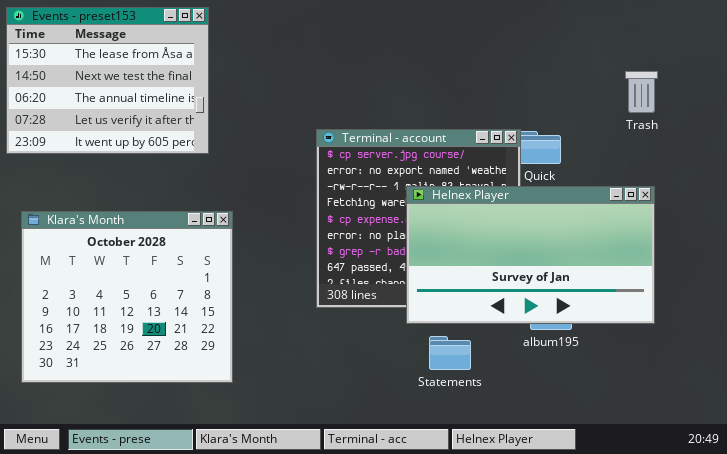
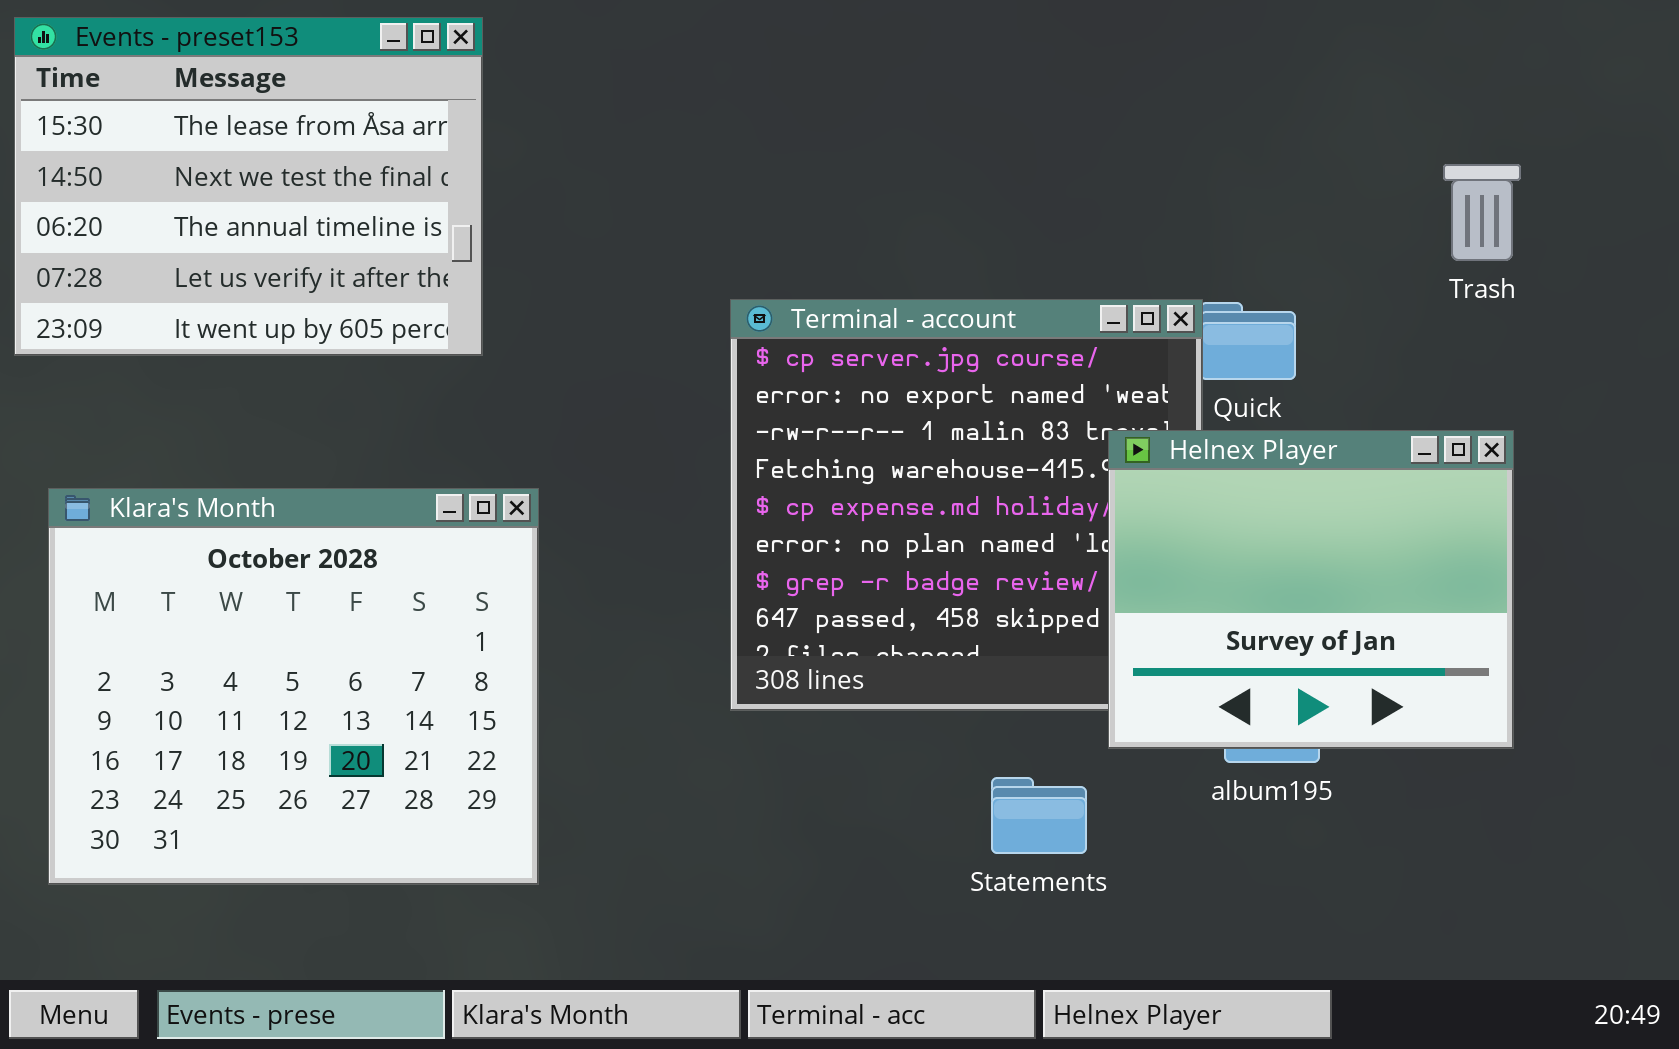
Helnex Player: [406,186,655,324] -> [1108,430,1514,749], resized

